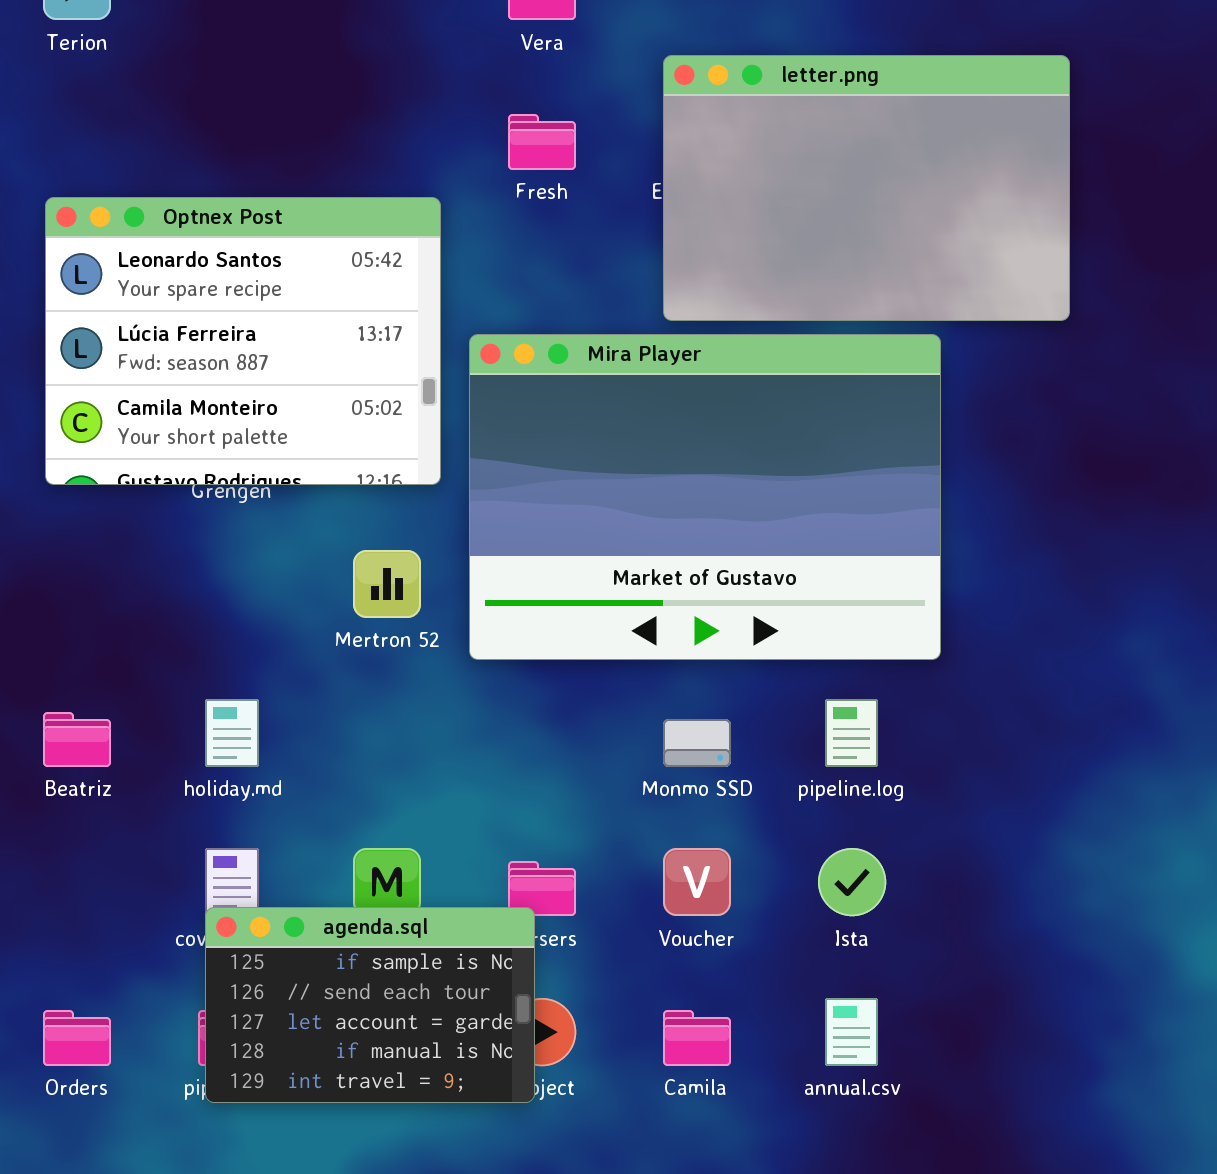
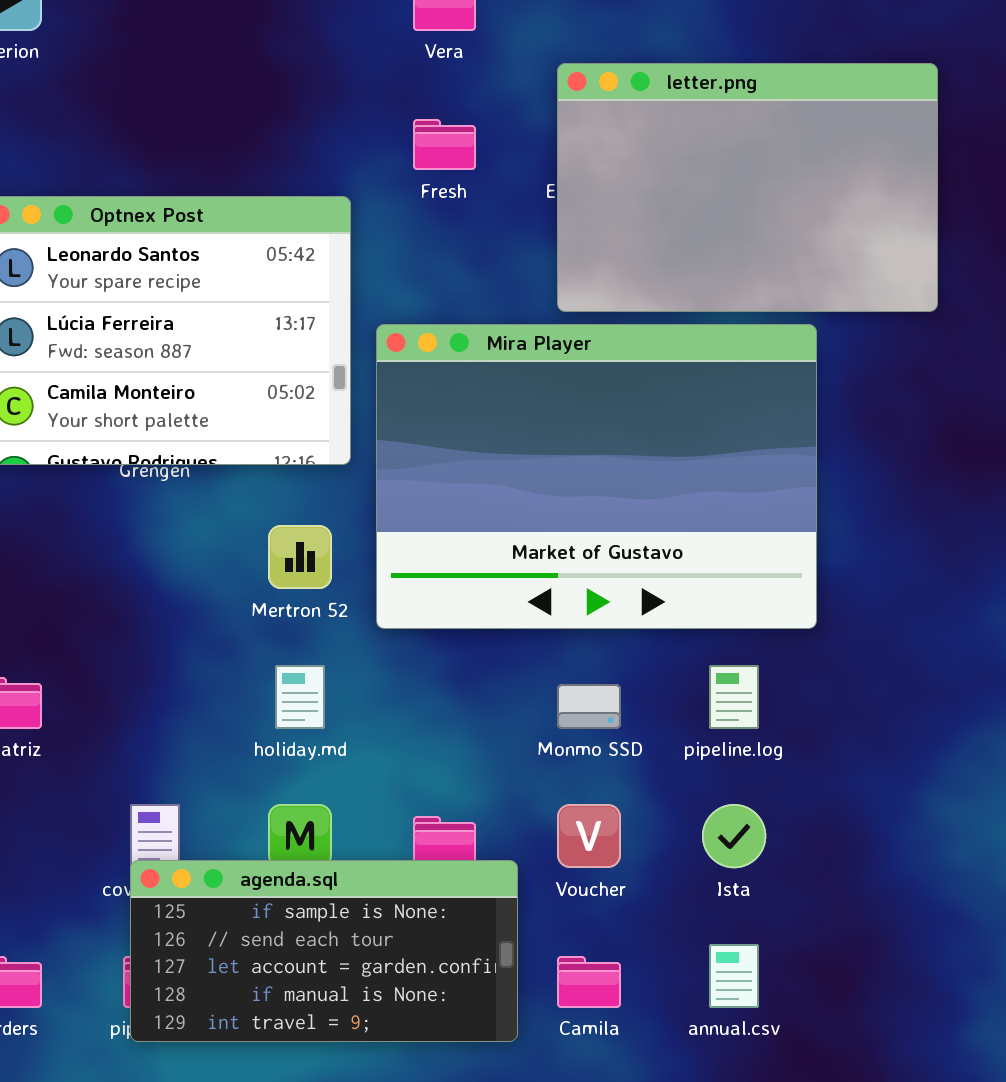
holiday.md: [205,699,259,767] -> [275,665,325,729], moved
agenda.sql: [205,907,535,1103] -> [130,860,518,1042], resized

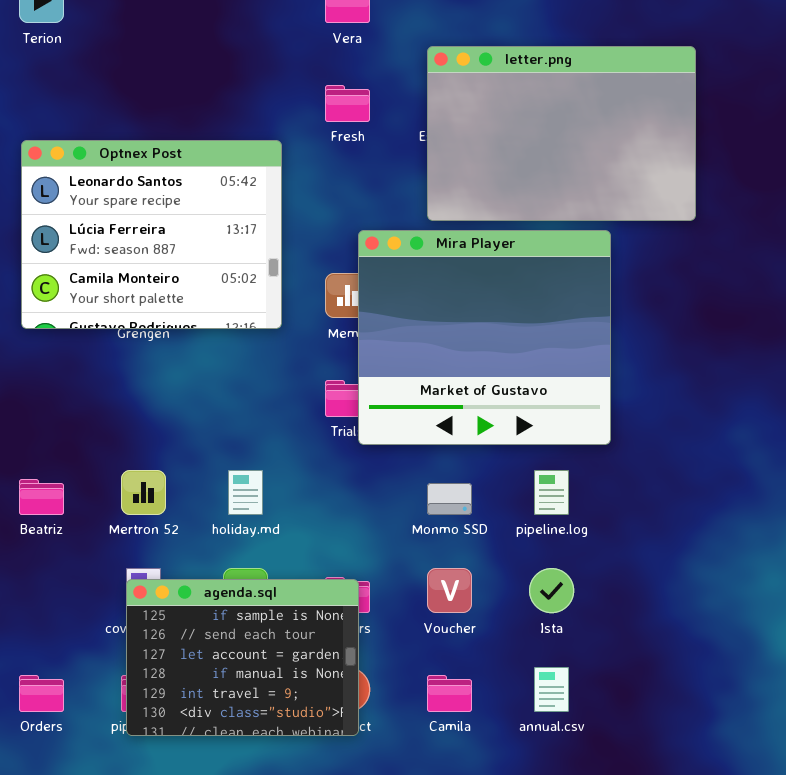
Mira Player: [376,324,817,629] -> [358,230,611,445], resized
Mertron 52: [268,525,332,589] -> [121,470,166,515], moved
agenda.sql: [130,860,518,1042] -> [126,579,359,736], resized

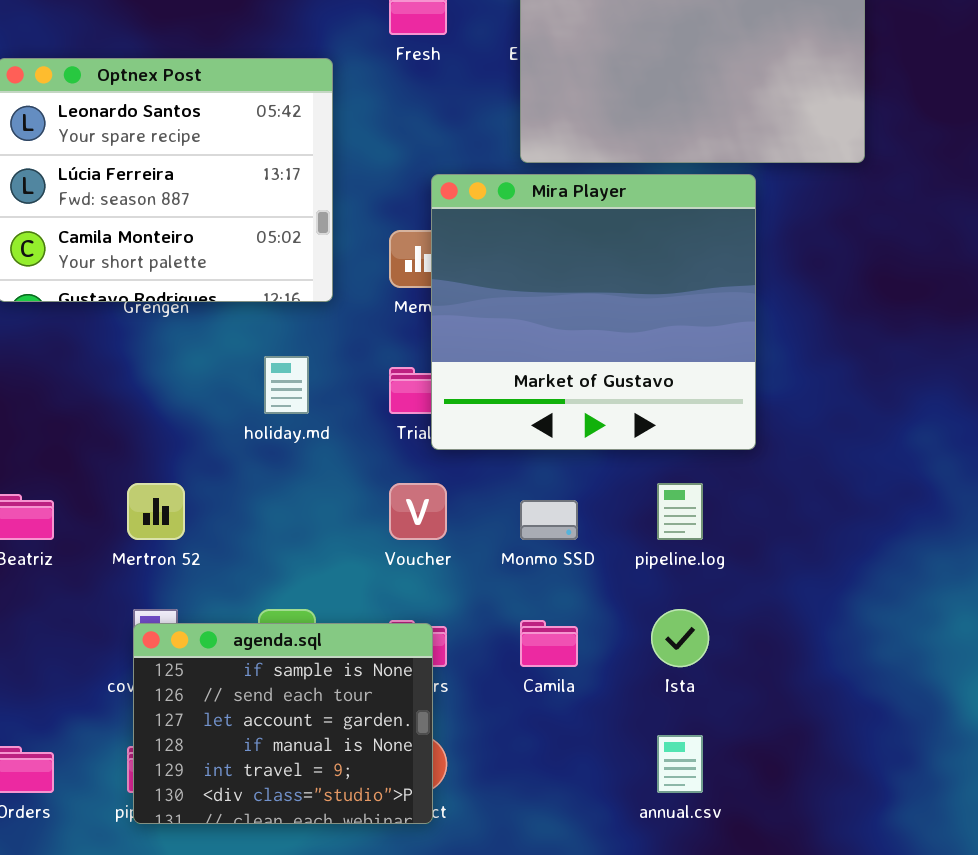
holiday.md: [228,470,263,515] -> [264,356,309,414], moved
Voucher: [427,568,472,613] -> [389,483,447,540], moved
Camila: [427,675,472,712] -> [520,620,578,667], moved

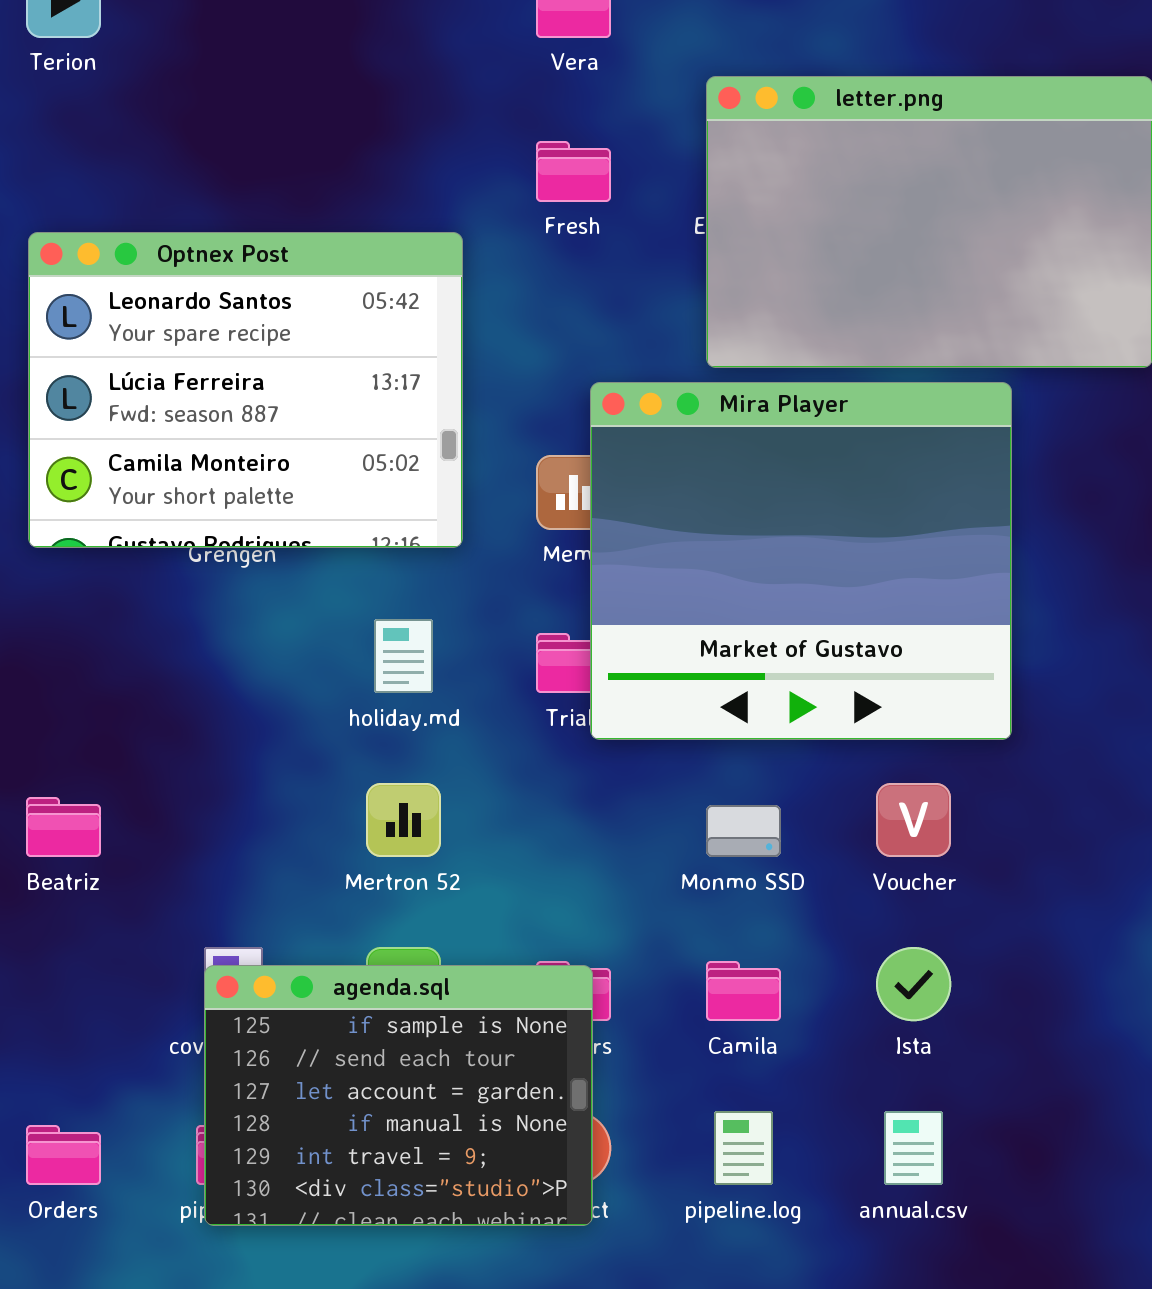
Mertron 52: [127,483,185,540] -> [366,783,441,857], moved
Voucher: [389,483,447,540] -> [876,783,951,857], moved
pipeline.log: [657,483,703,540] -> [714,1111,773,1185], moved

